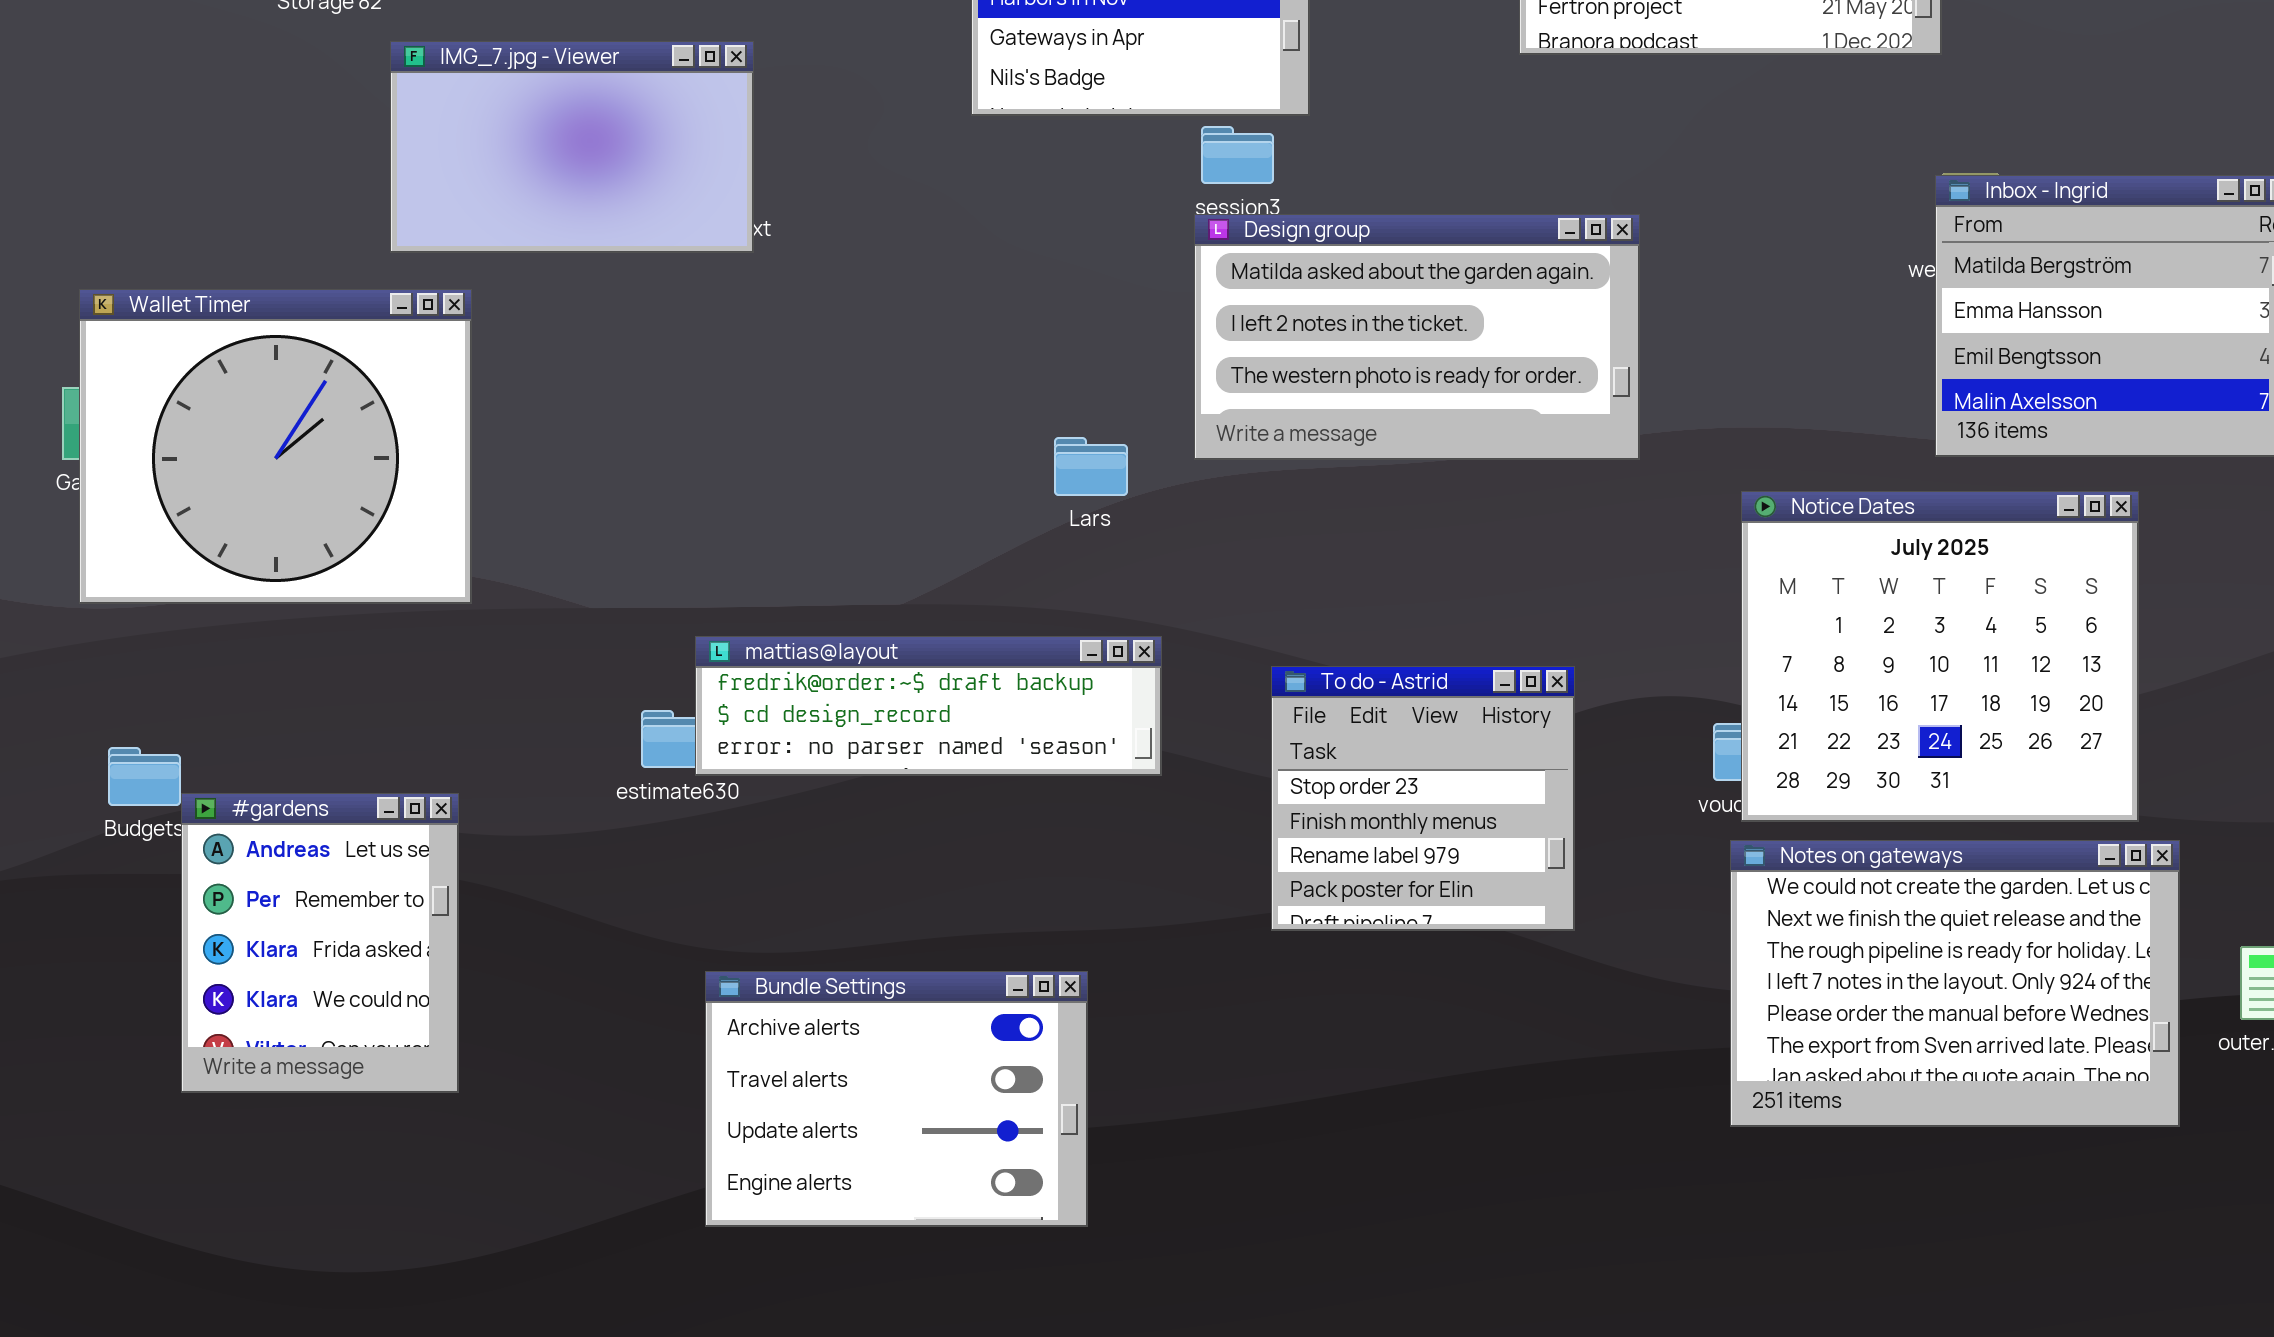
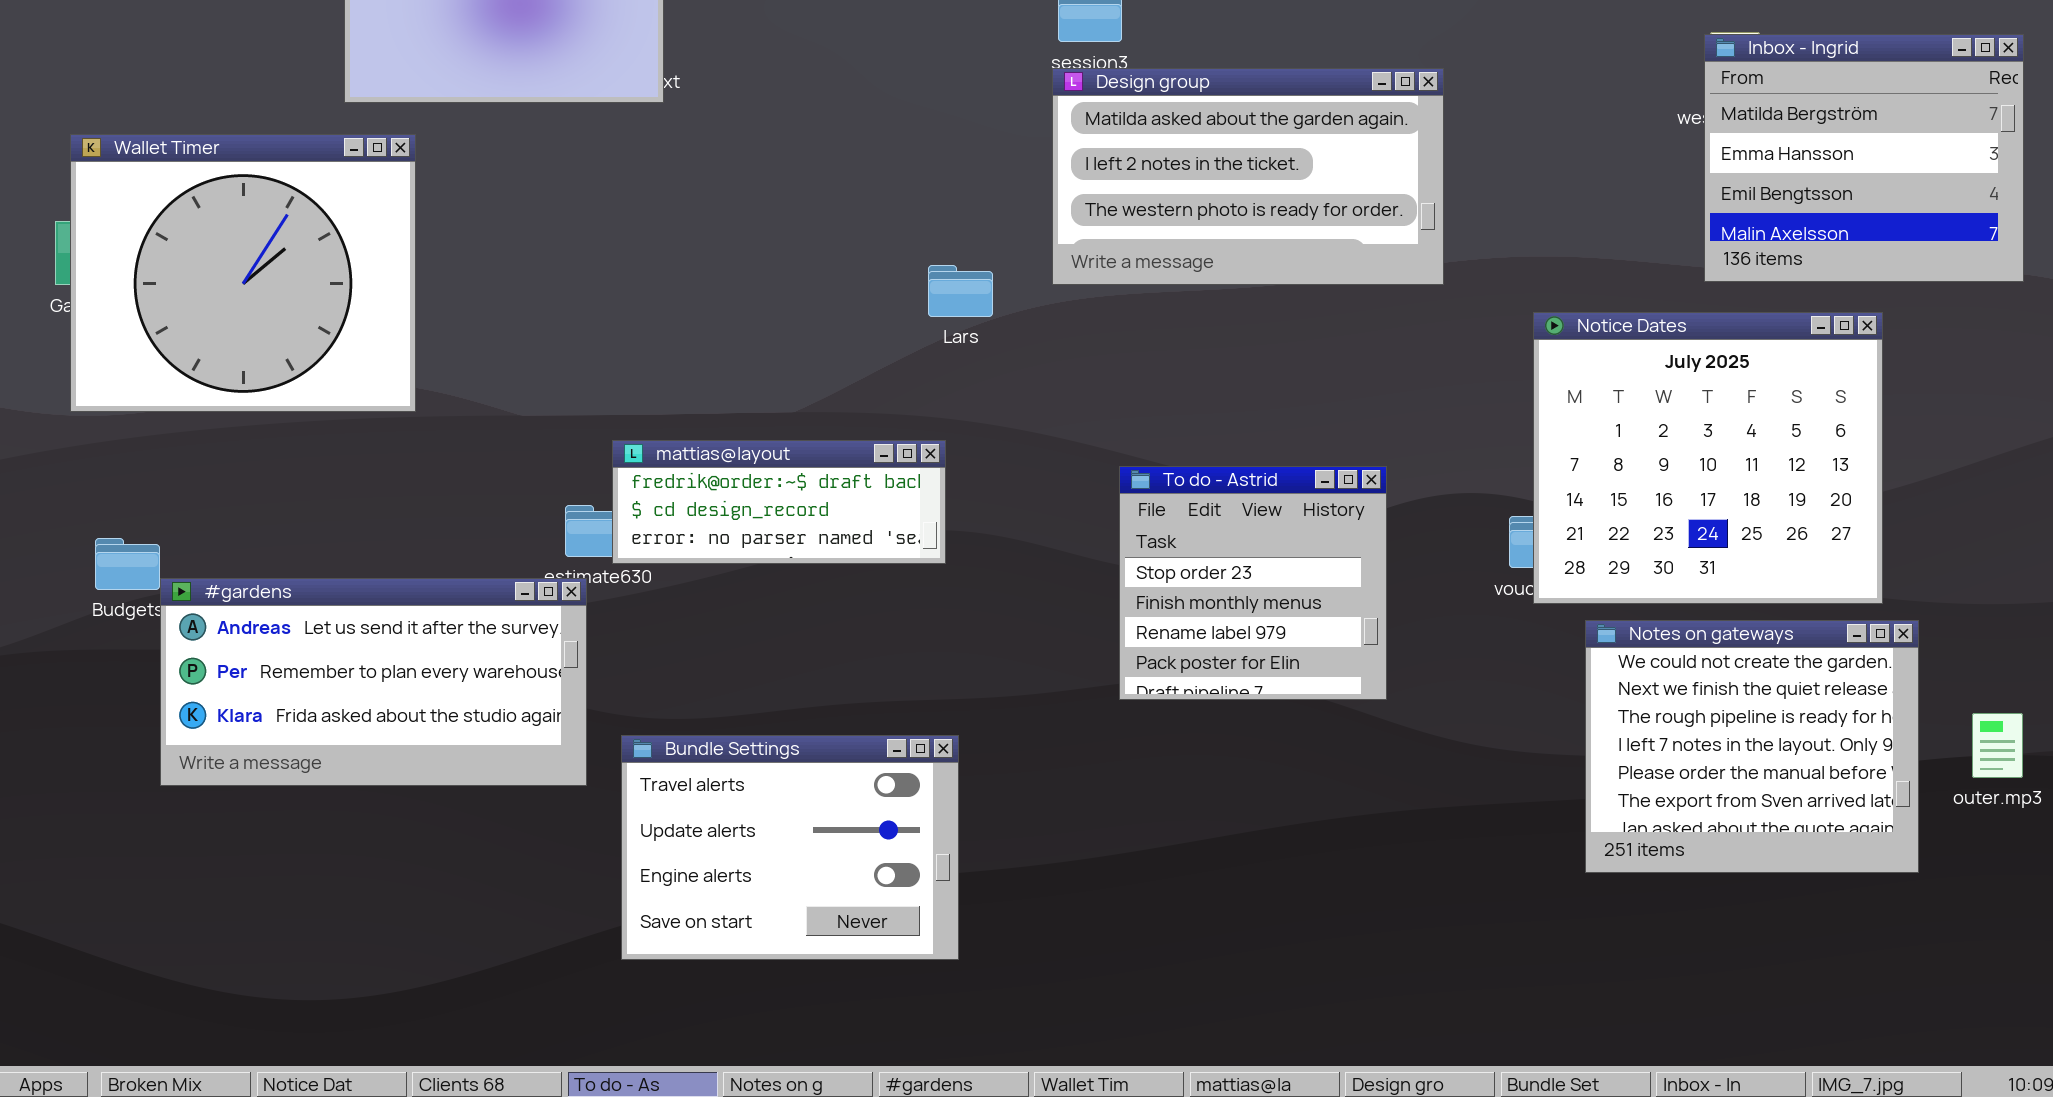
mattias@layout: [695,636,1162,776] -> [612,440,946,564], resized
#gardens: [181,793,459,1093] -> [160,578,587,786], resized
Notes on gateways: [1730,840,2180,1127] -> [1585,620,1919,873], resized
Bundle Settings: [705,971,1088,1227] -> [621,735,959,960], scrolled down 1 row

